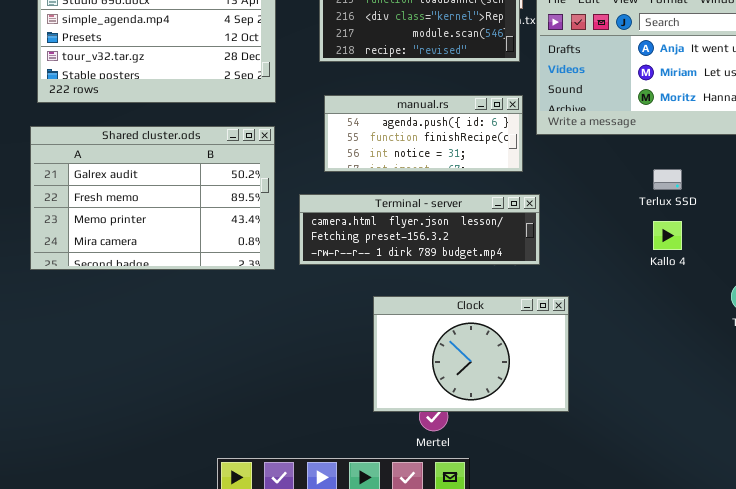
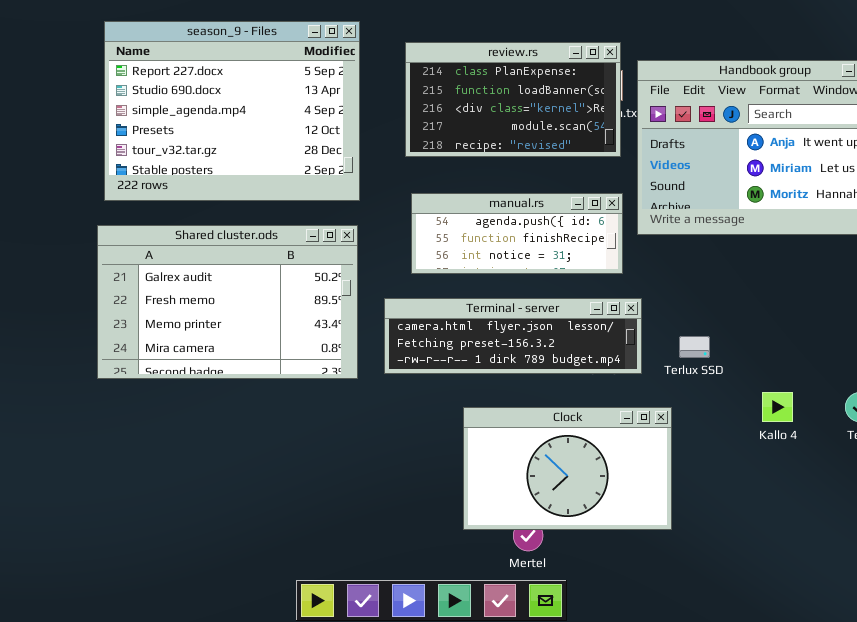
Terlux SSD: [653,169,682,190] -> [679,336,710,358], moved
Kallo 4: [653,221,682,250] -> [762,392,793,422], moved

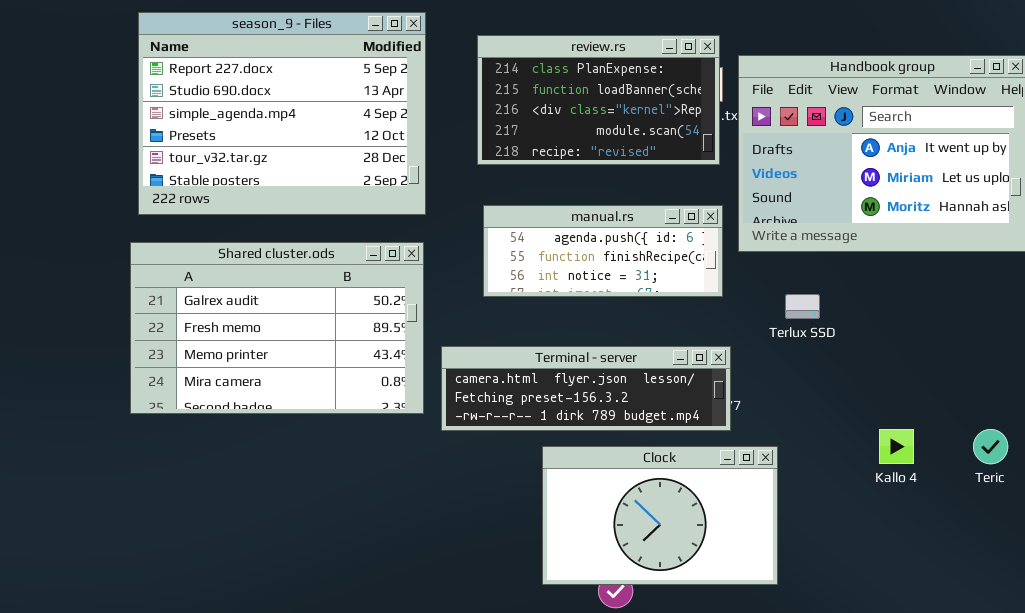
Terminal - server: [384,298,642,374] -> [441,346,731,431], moved
Terlux SSD: [679,336,710,358] -> [785,294,820,319], moved

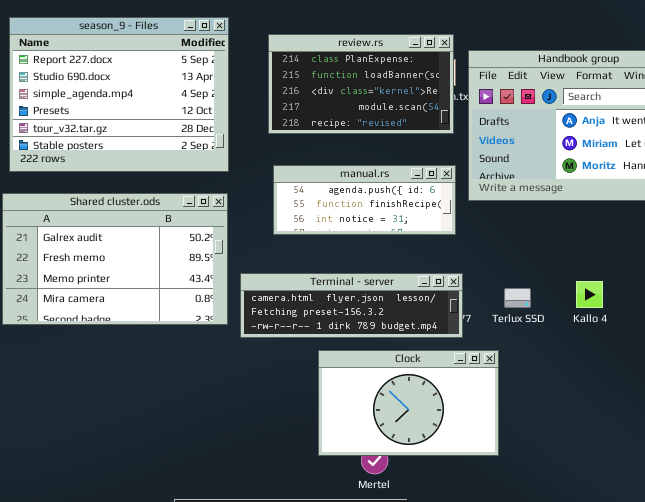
Terlux SSD: [785,294,820,319] -> [504,288,531,308], moved
Kallo 4: [879,429,914,464] -> [576,281,603,308], moved

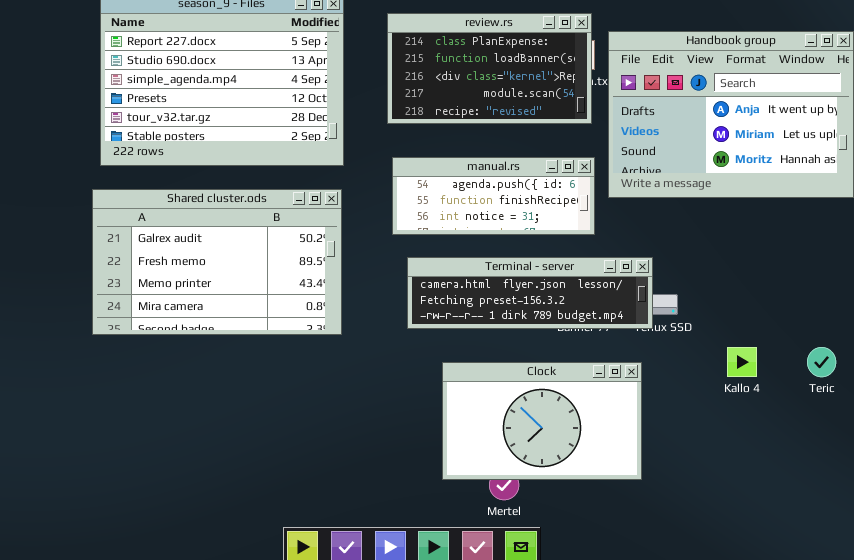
Terminal - server: [240,273,463,338] -> [407,257,653,329], moved
Kallo 4: [576,281,603,308] -> [727,347,757,377], moved

